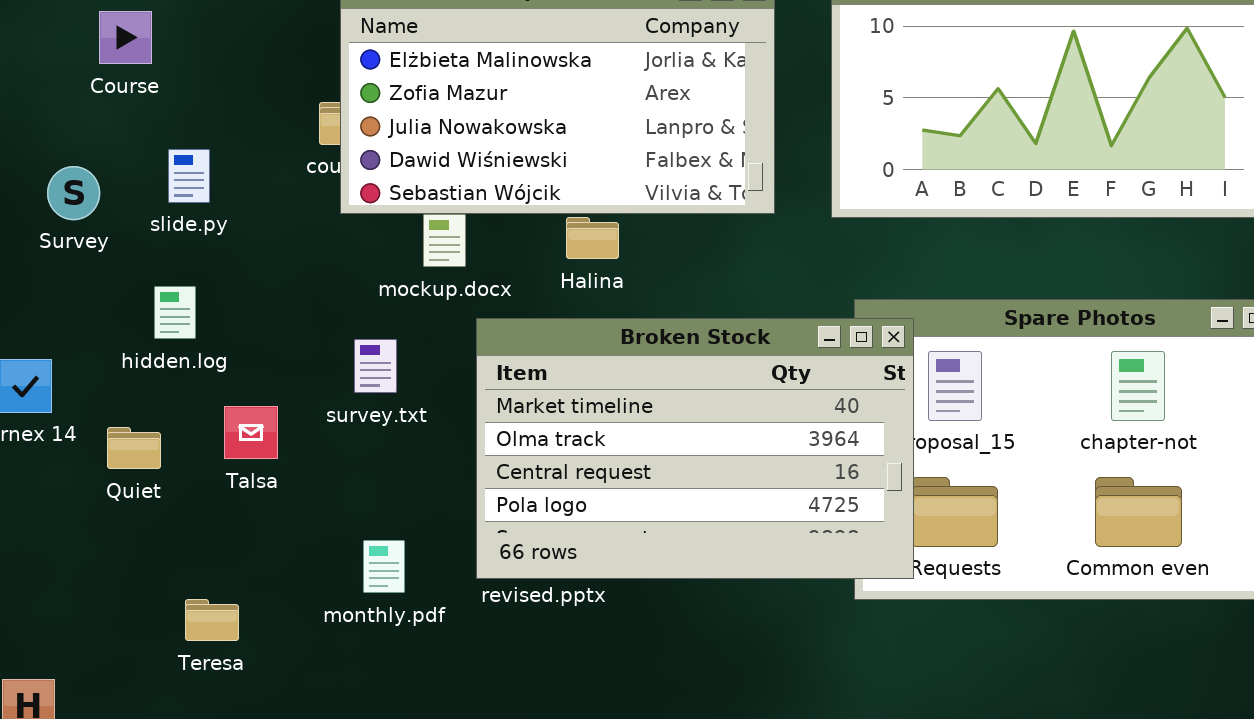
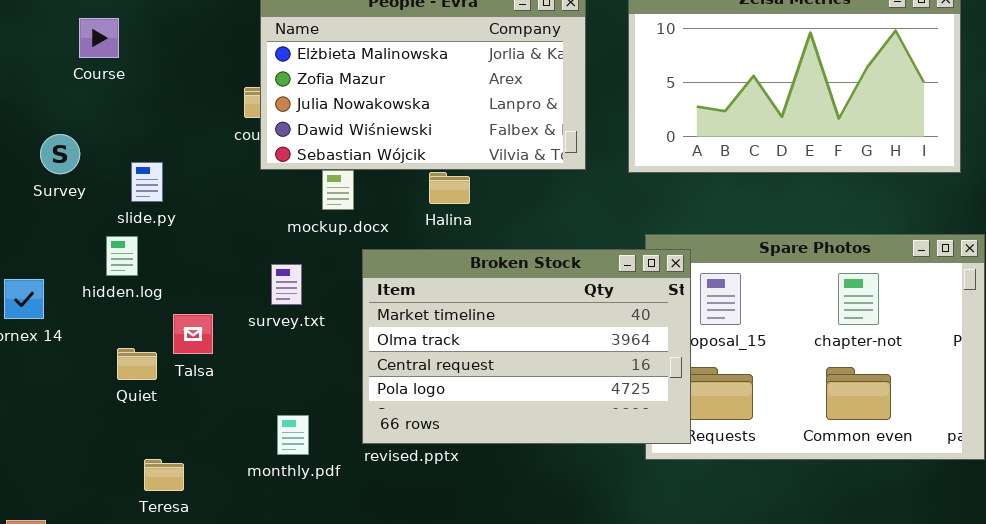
slide.py: [168,149,210,203] -> [131,162,163,202], moved
hidden.log: [154,286,196,339] -> [106,236,138,276], moved
Quiet: [107,427,161,469] -> [117,348,157,380], moved

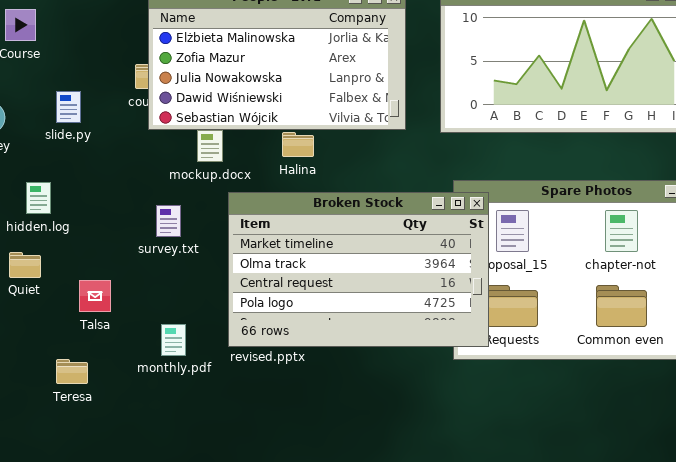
slide.py: [131,162,163,202] -> [56,91,81,123], moved
Talsa: [173,314,213,354] -> [79,280,111,312], moved
Quiet: [117,348,157,380] -> [9,252,41,278], moved

